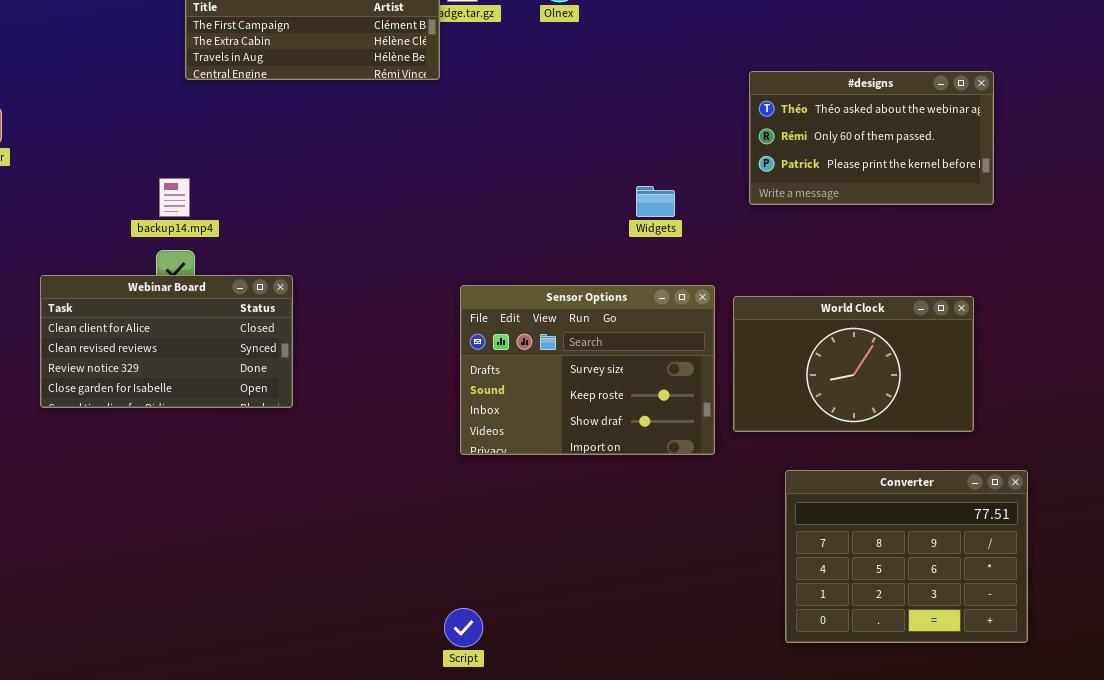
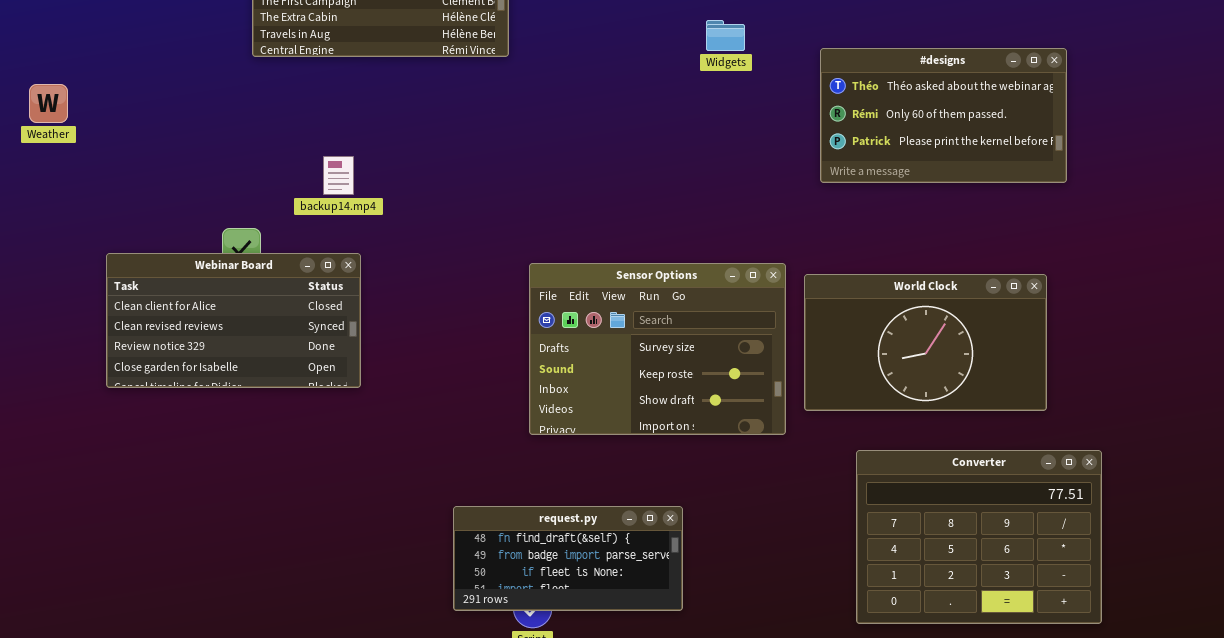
backup14.mp4: [159,178,190,217] -> [323,156,354,195], moved
Widgets: [636,186,675,217] -> [706,20,745,51], moved
request.py: none -> [453,506,683,611], opened

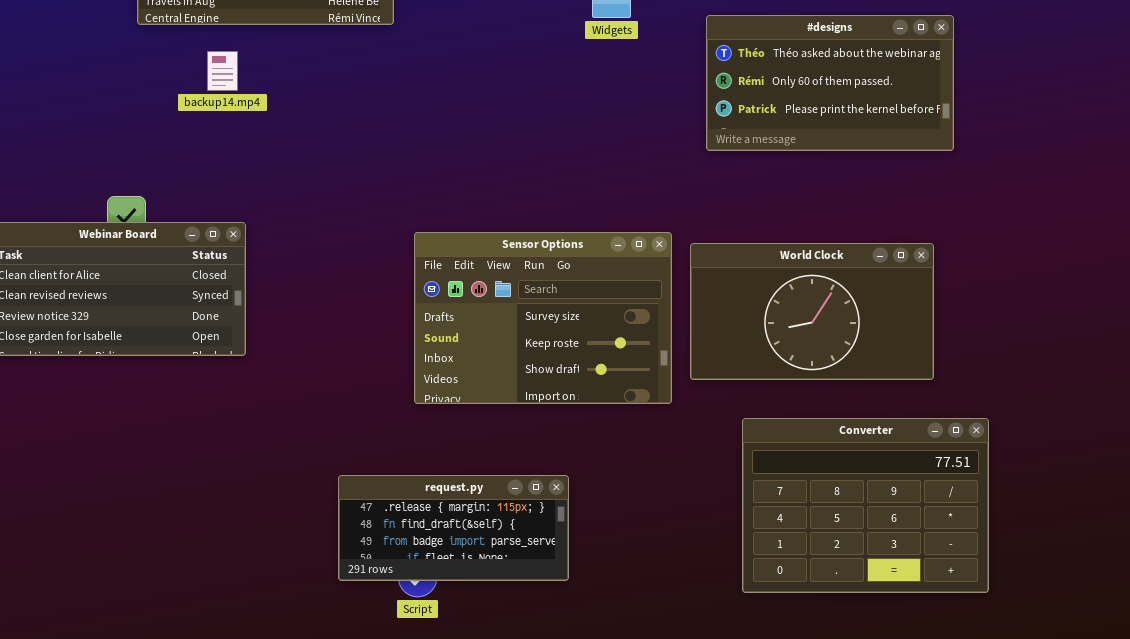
backup14.mp4: [323,156,354,195] -> [207,51,238,91], moved
request.py: [453,506,683,611] -> [338,475,569,581], scrolled up 1 row

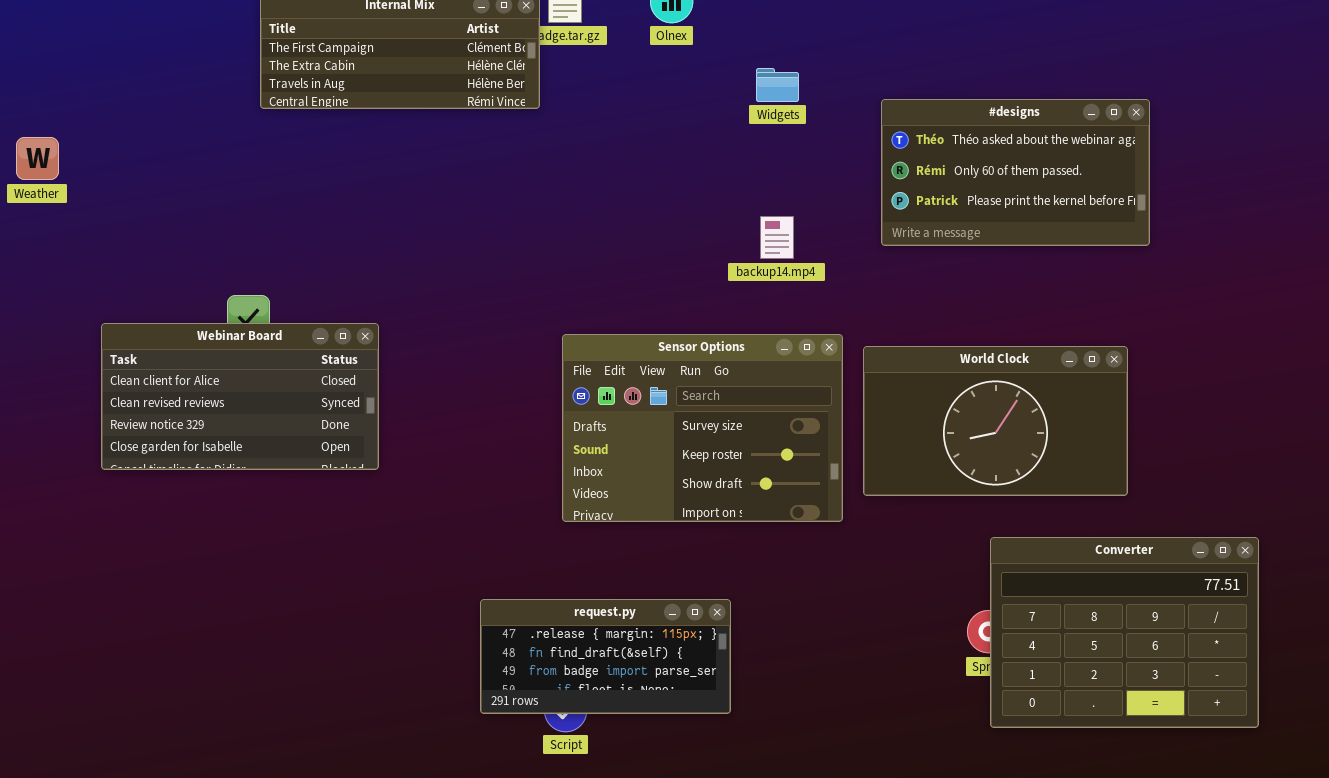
backup14.mp4: [207,51,238,91] -> [760,216,794,259], moved
Converter: [742,418,989,593] -> [990,537,1259,728], moved

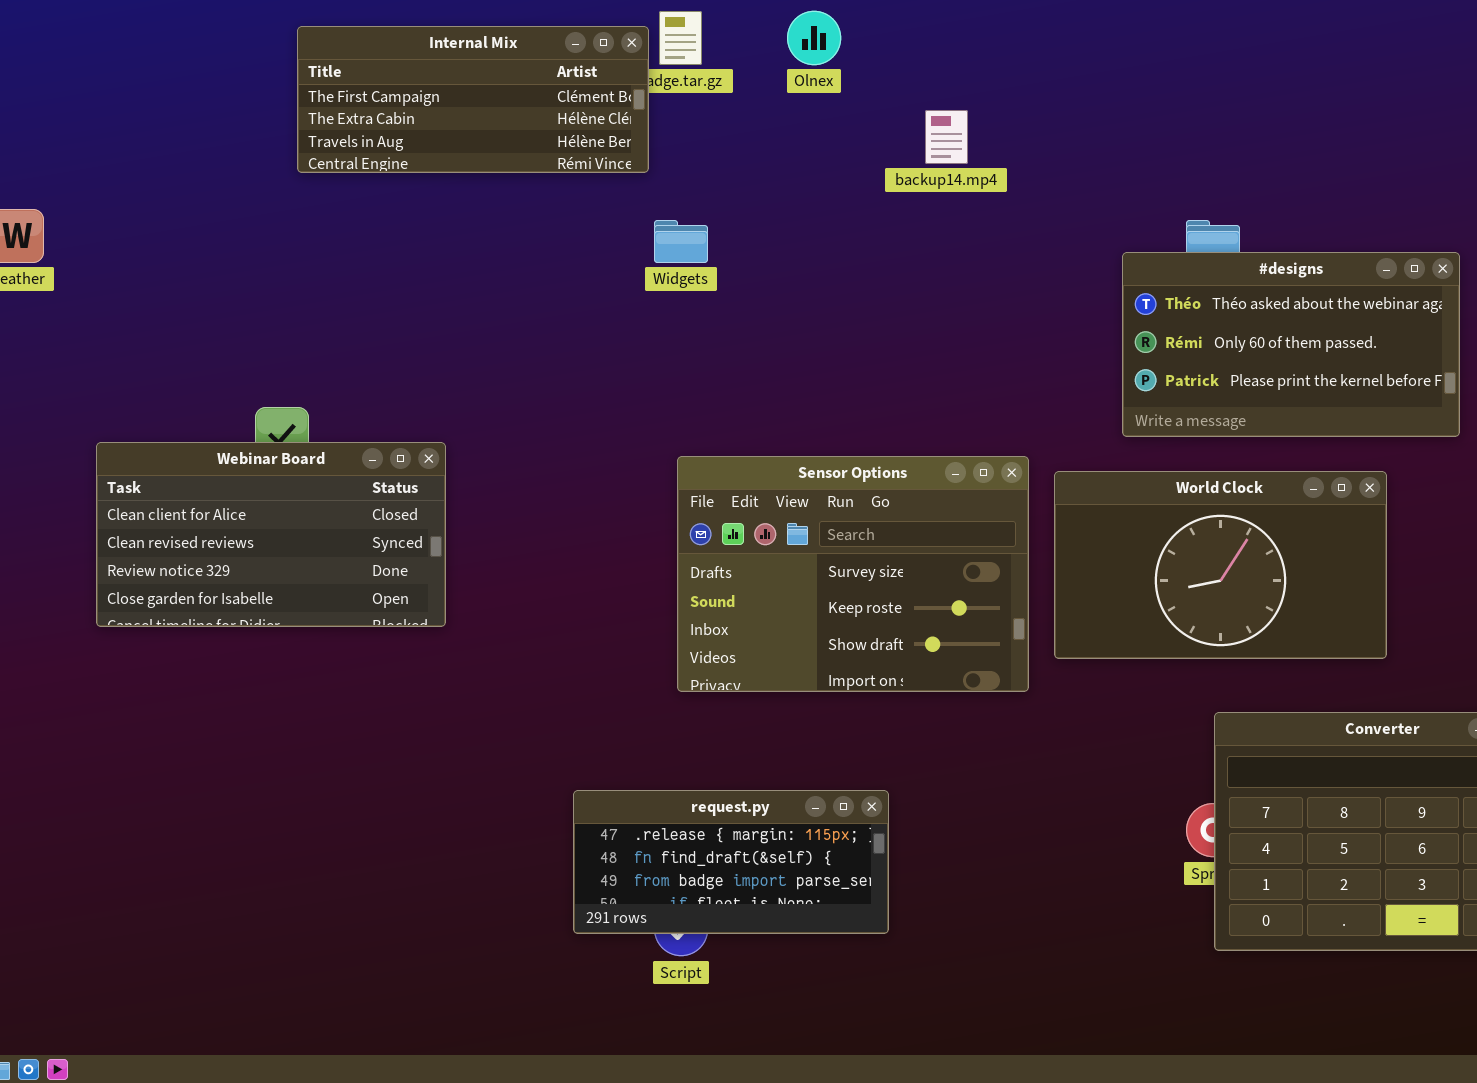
Widgets: [756,68,799,102] -> [654,220,708,263], moved
#designs: [881,99,1150,246] -> [1122,252,1460,437], moved
backup14.mp4: [760,216,794,259] -> [925,110,968,164], moved

